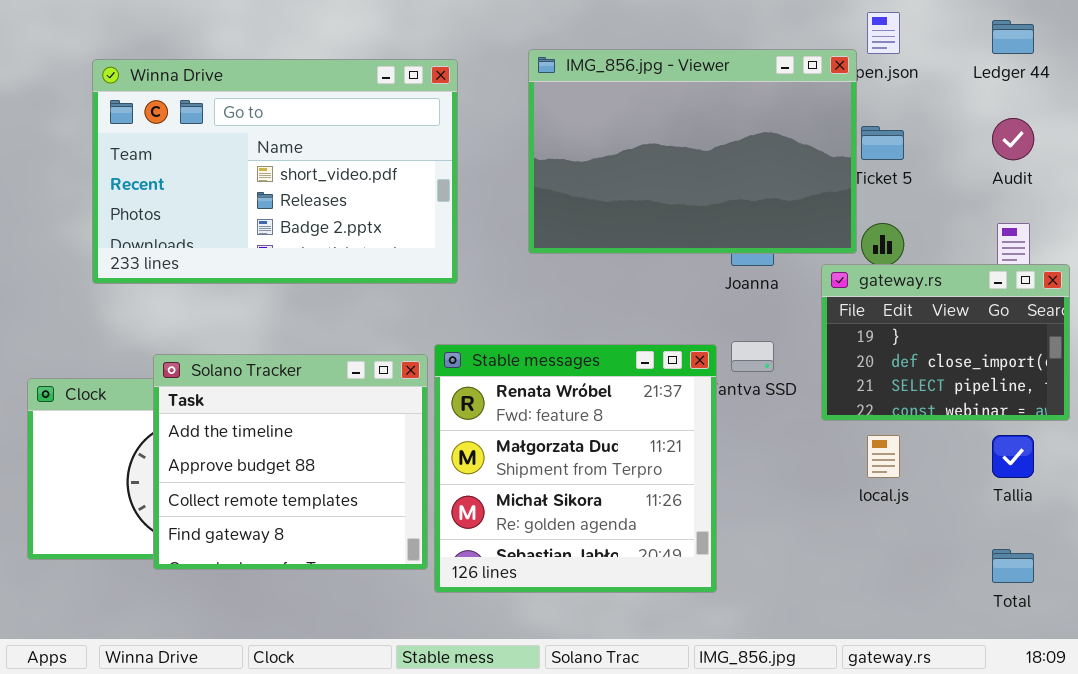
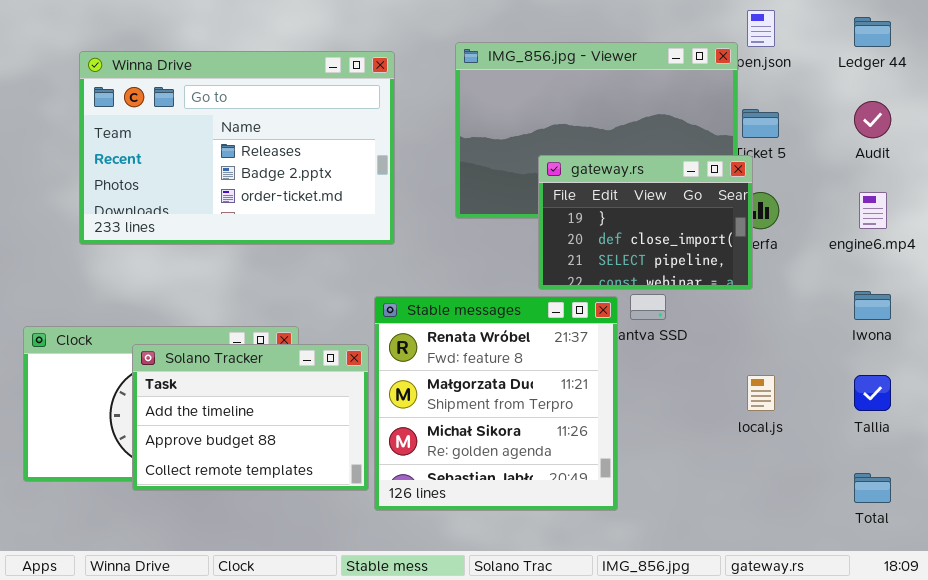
Winna Drive: [92,59,458,284] -> [79,51,395,245], scrolled down 1 row
gateway.rs: [821,264,1070,421] -> [538,155,753,290], moved
Solano Tracker: [153,354,428,570] -> [132,344,369,491], resized

